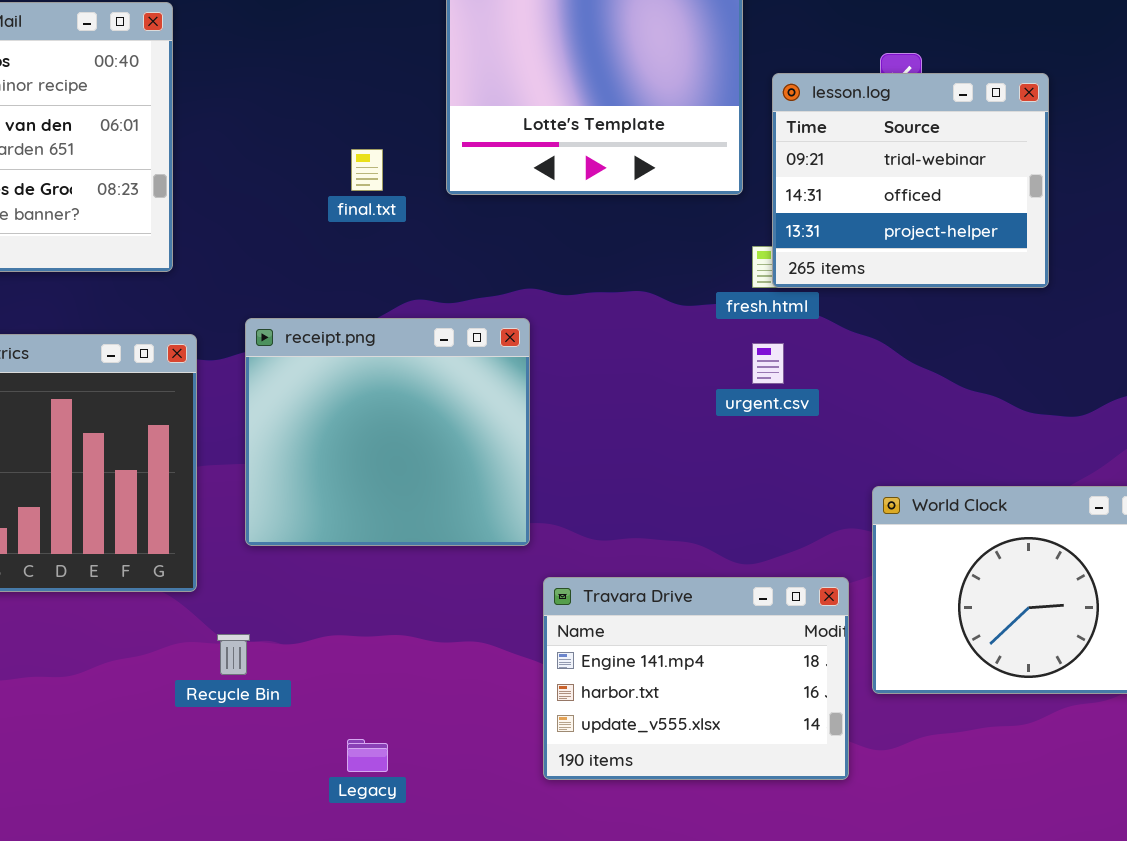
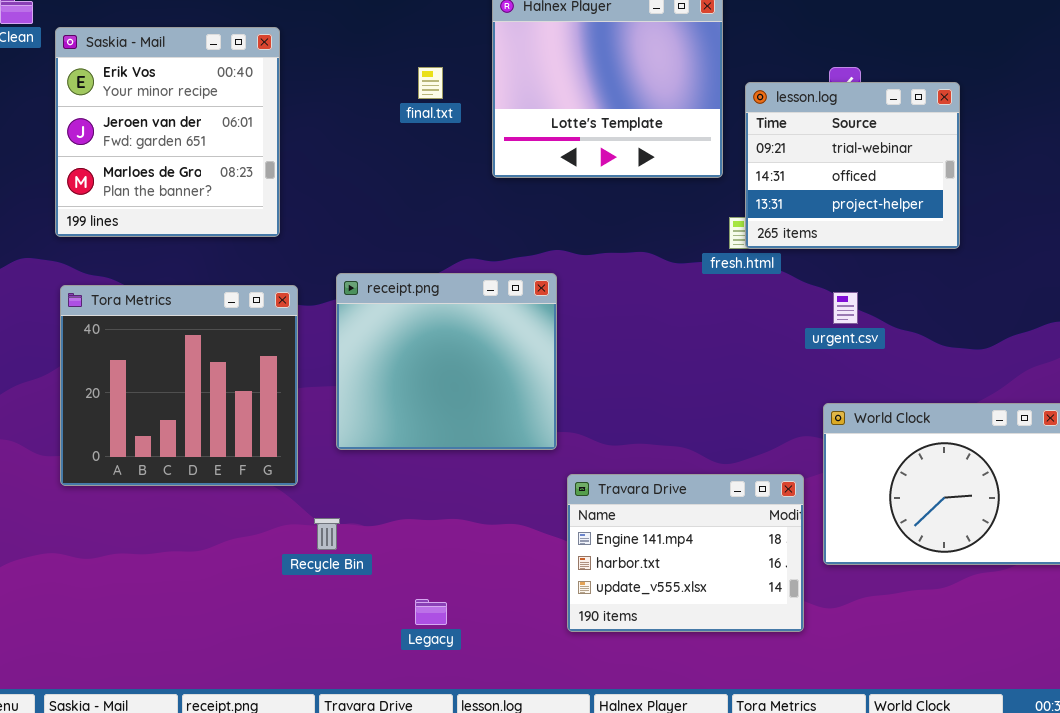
final.txt: [351,149,383,191] -> [418,67,443,99], moved
urgent.csv: [752,343,784,384] -> [833,292,858,324], moved

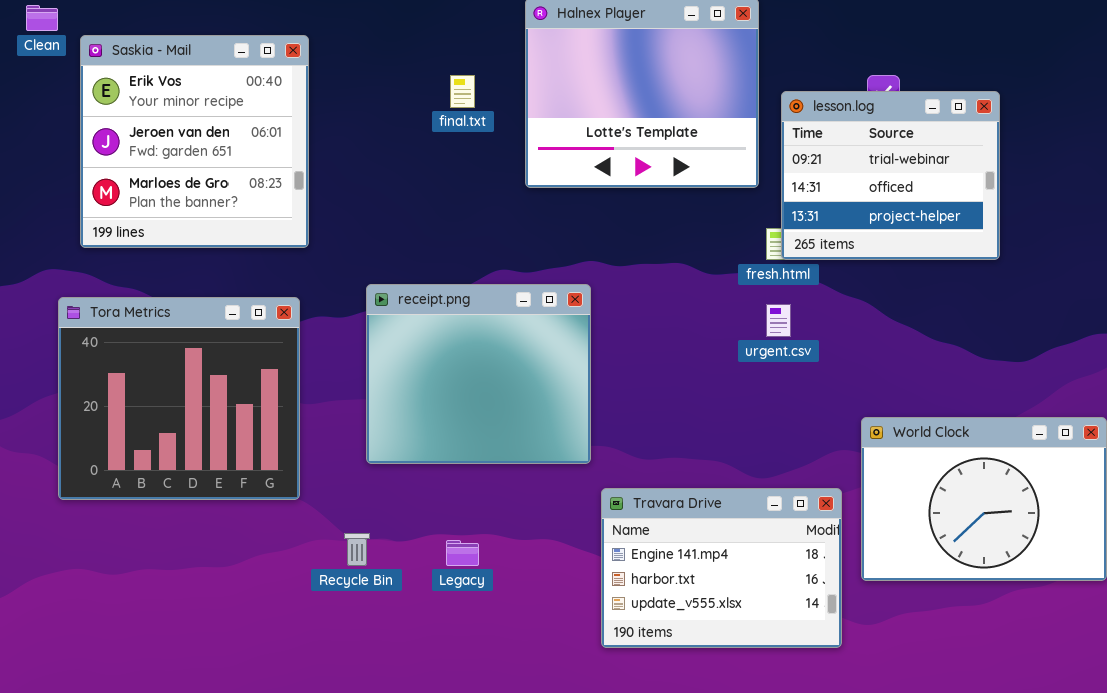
Tora Metrics: [60,285,298,486] -> [58,297,300,500], moved
urgent.csv: [833,292,858,324] -> [766,304,791,337], moved
Legacy: [415,599,447,625] -> [446,540,479,566], moved

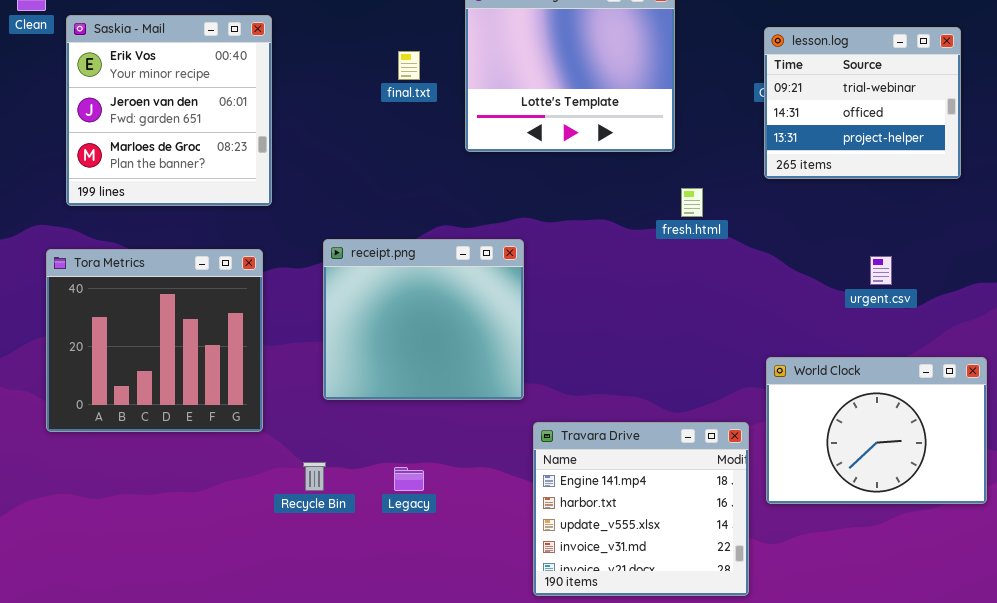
lesson.log: [781,91,1000,260] -> [764,27,961,179], moved
urgent.csv: [766,304,791,337] -> [870,256,892,285], moved
Travara Drive: [601,488,842,648] -> [533,422,749,596], resized

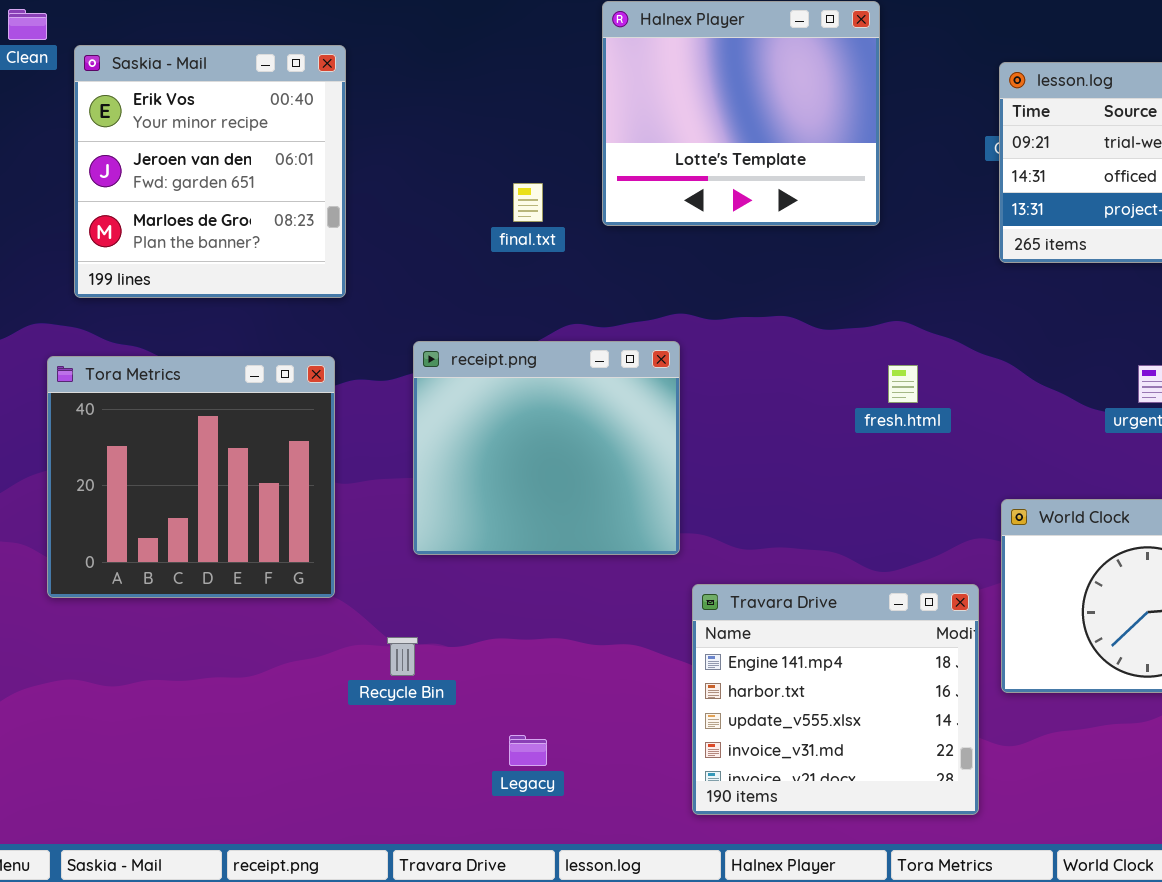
final.txt: [398,51,420,80] -> [513,183,543,222], moved
fresh.html: [681,188,703,217] -> [888,365,918,403], moved
Legacy: [394,467,424,491] -> [509,735,547,766], moved

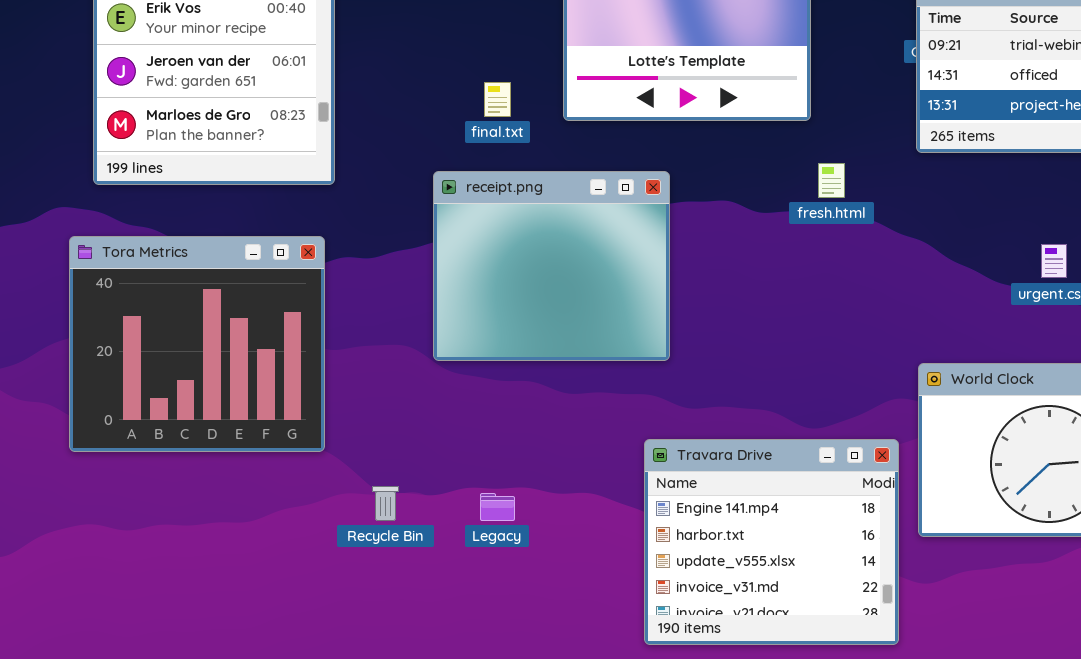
receipt.png: [413,341,680,555] -> [433,171,670,361], moved
fresh.html: [888,365,918,403] -> [818,163,845,198], moved
Legacy: [509,735,547,766] -> [480,493,515,521], moved

